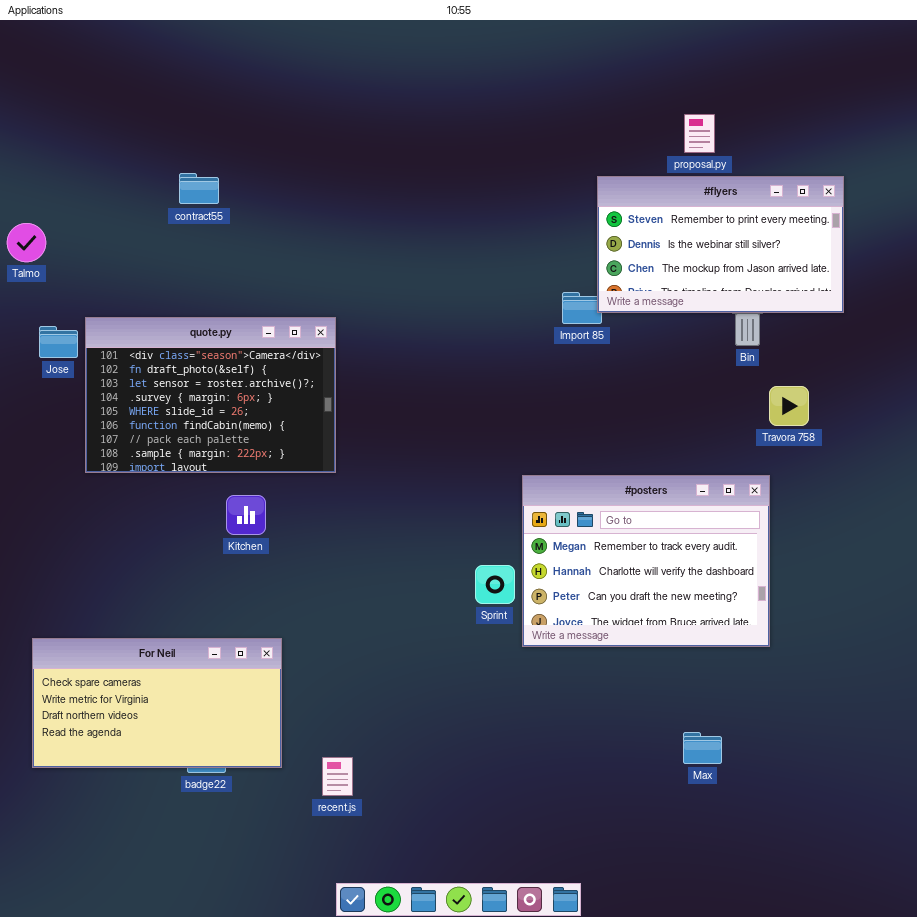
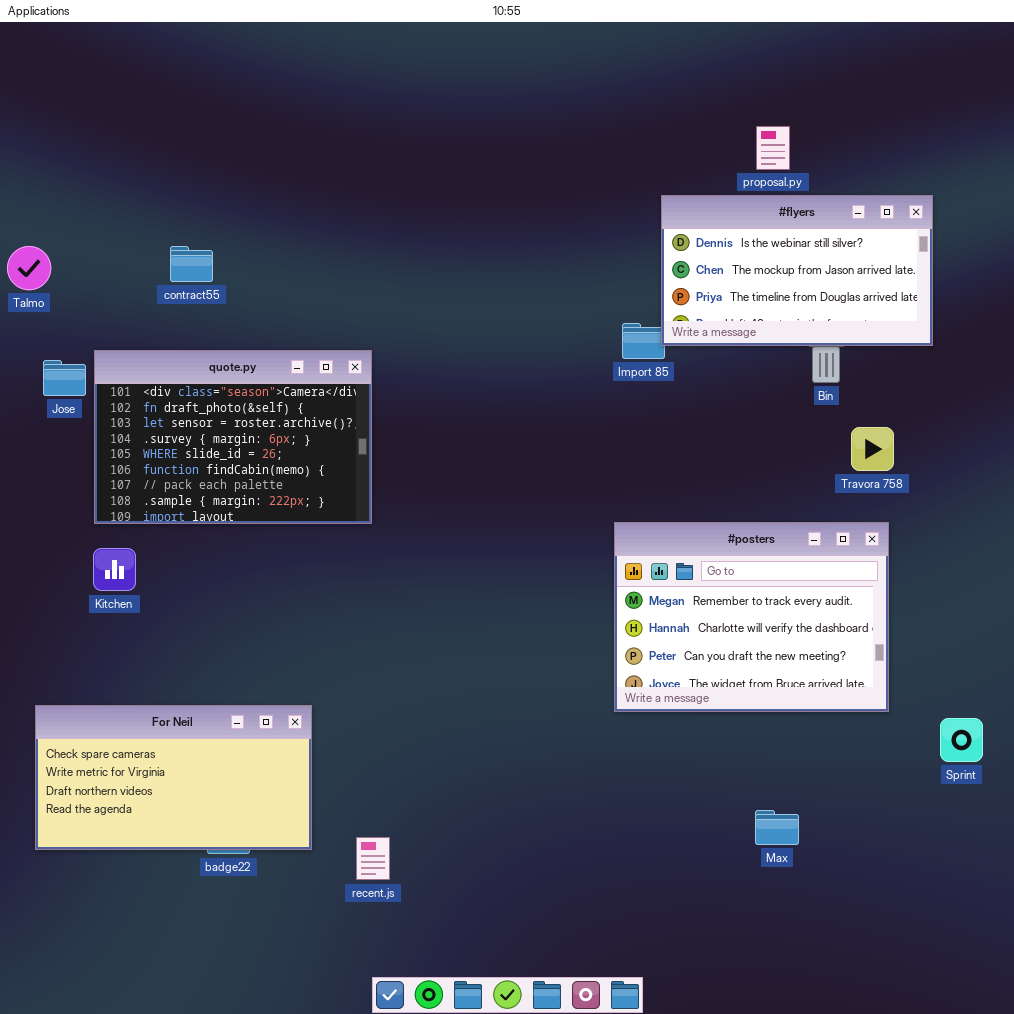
contract55: [179,173,219,204] -> [170,246,213,282], moved
#flyers: [597,176,844,313] -> [661,195,933,346], scrolled down 1 row
#posters: [522,475,770,647] -> [614,522,889,712], moved
Kitchen: [226,495,266,535] -> [93,548,136,591], moved
Sprint: [475,565,515,604] -> [940,718,983,762], moved

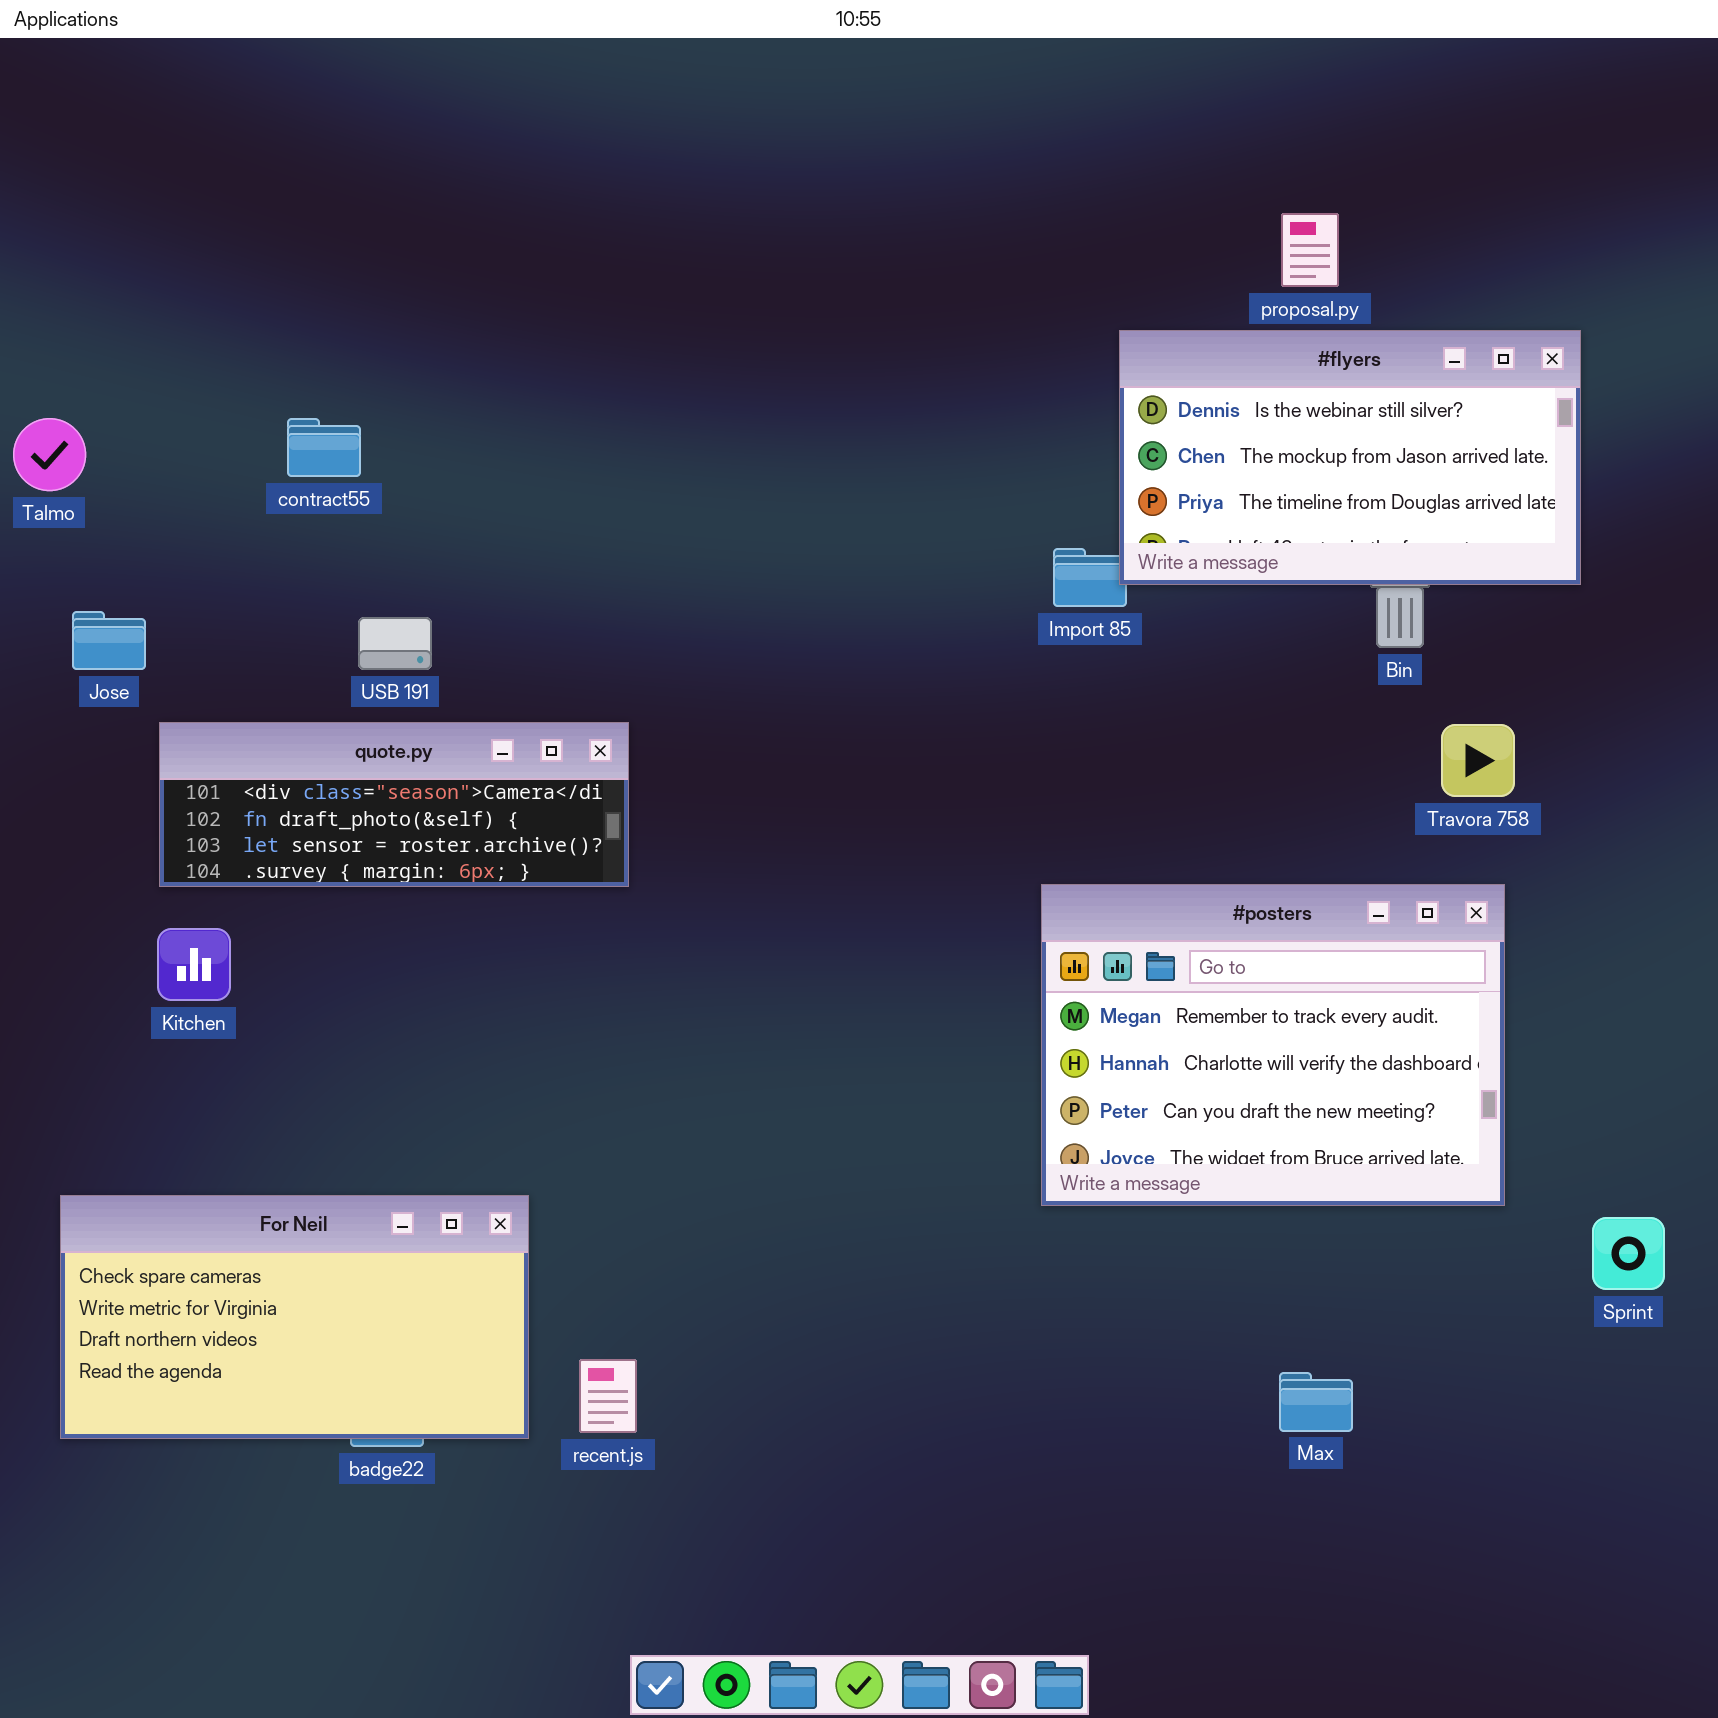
quote.py: [94,350,372,524] -> [159,722,629,887], resized
recent.js: [356,837,390,880] -> [579,1359,637,1433], moved

